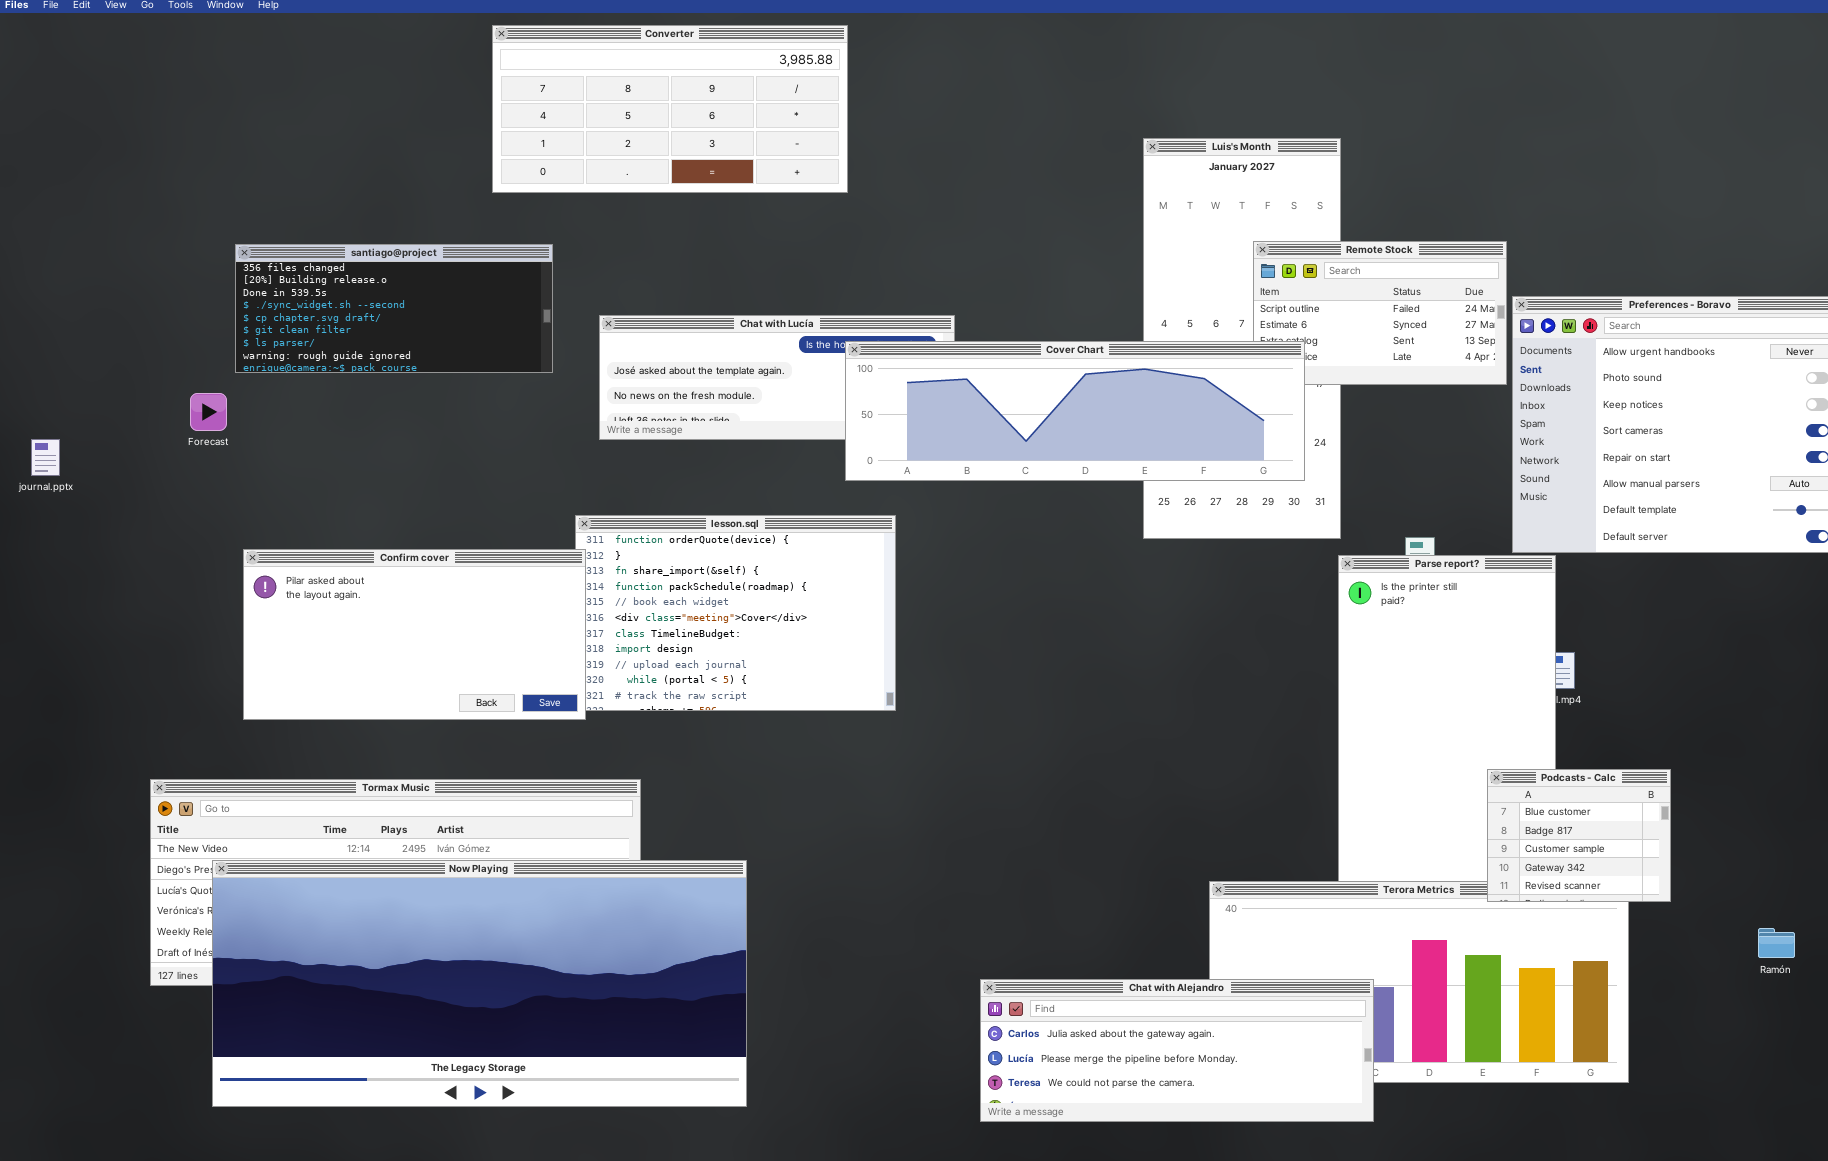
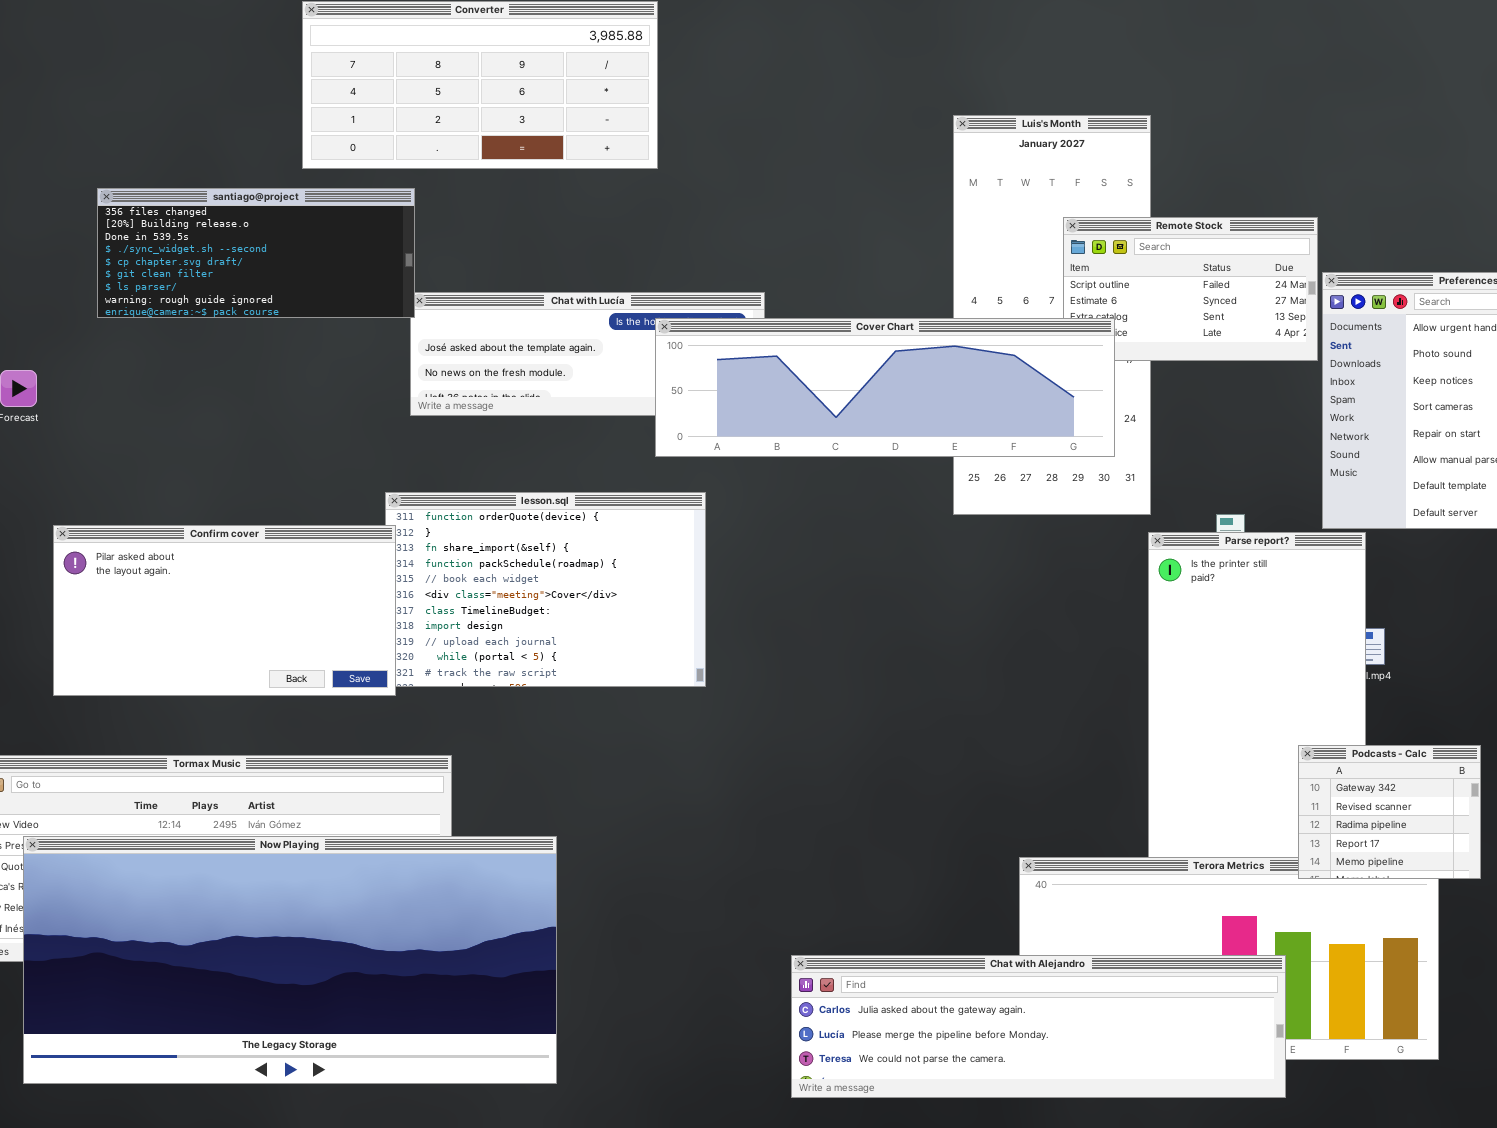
santiago@project: [235,244,553,373] -> [97,188,415,318], moved
Podcasts - Calc: [1487,769,1671,902] -> [1298,745,1481,879], scrolled down 3 rows
Chat with Alejandro: [980,979,1374,1122] -> [791,955,1286,1098], resized

